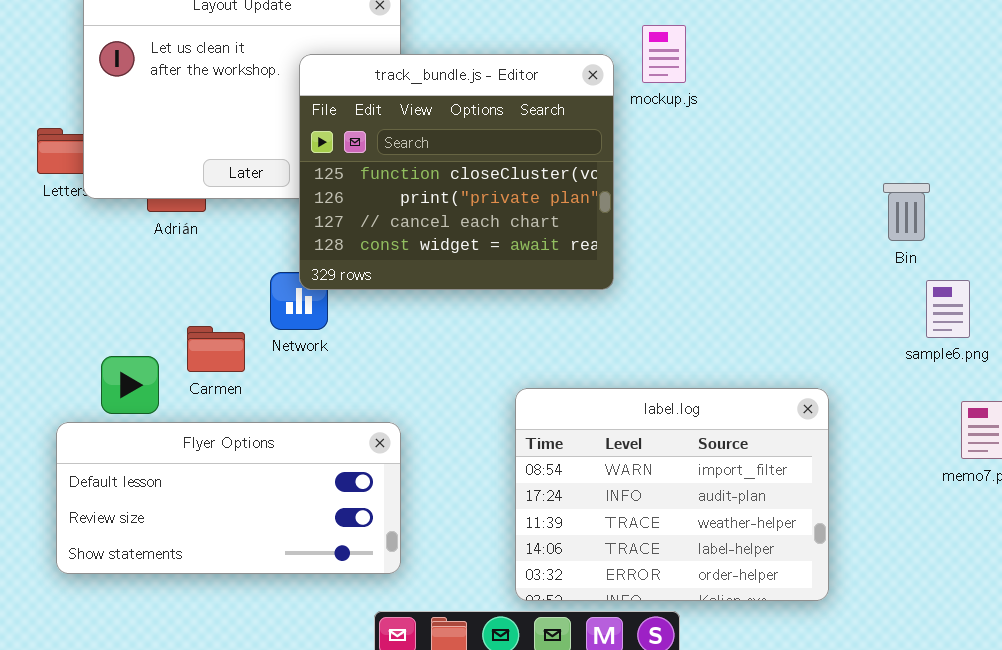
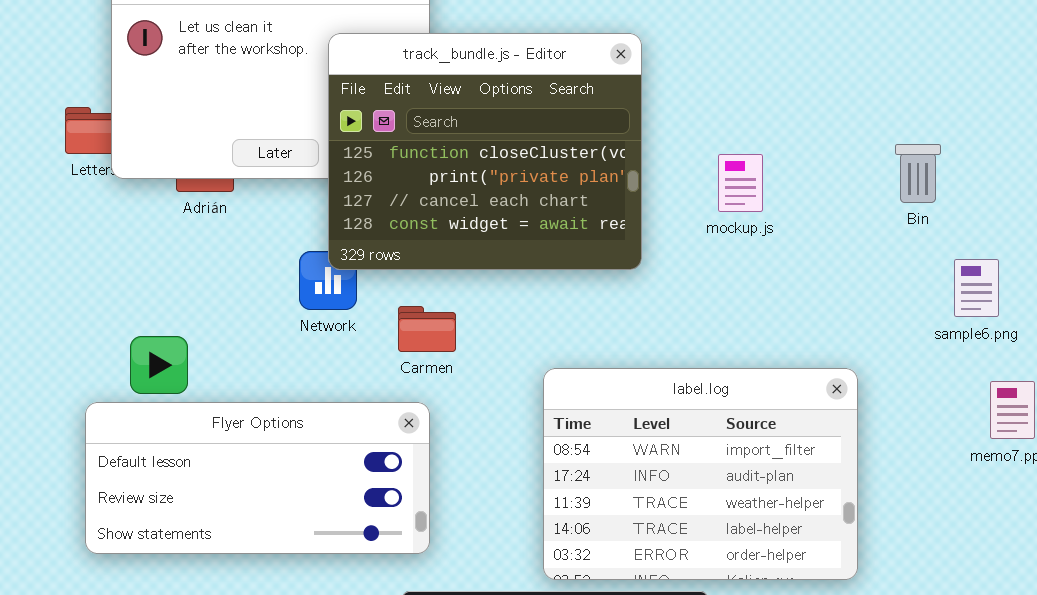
mockup.js: [642,25,686,83] -> [718,154,763,212], moved
Bin: [883,183,930,241] -> [895,144,941,203], moved
Carmen: [187,326,245,372] -> [398,306,456,352], moved

